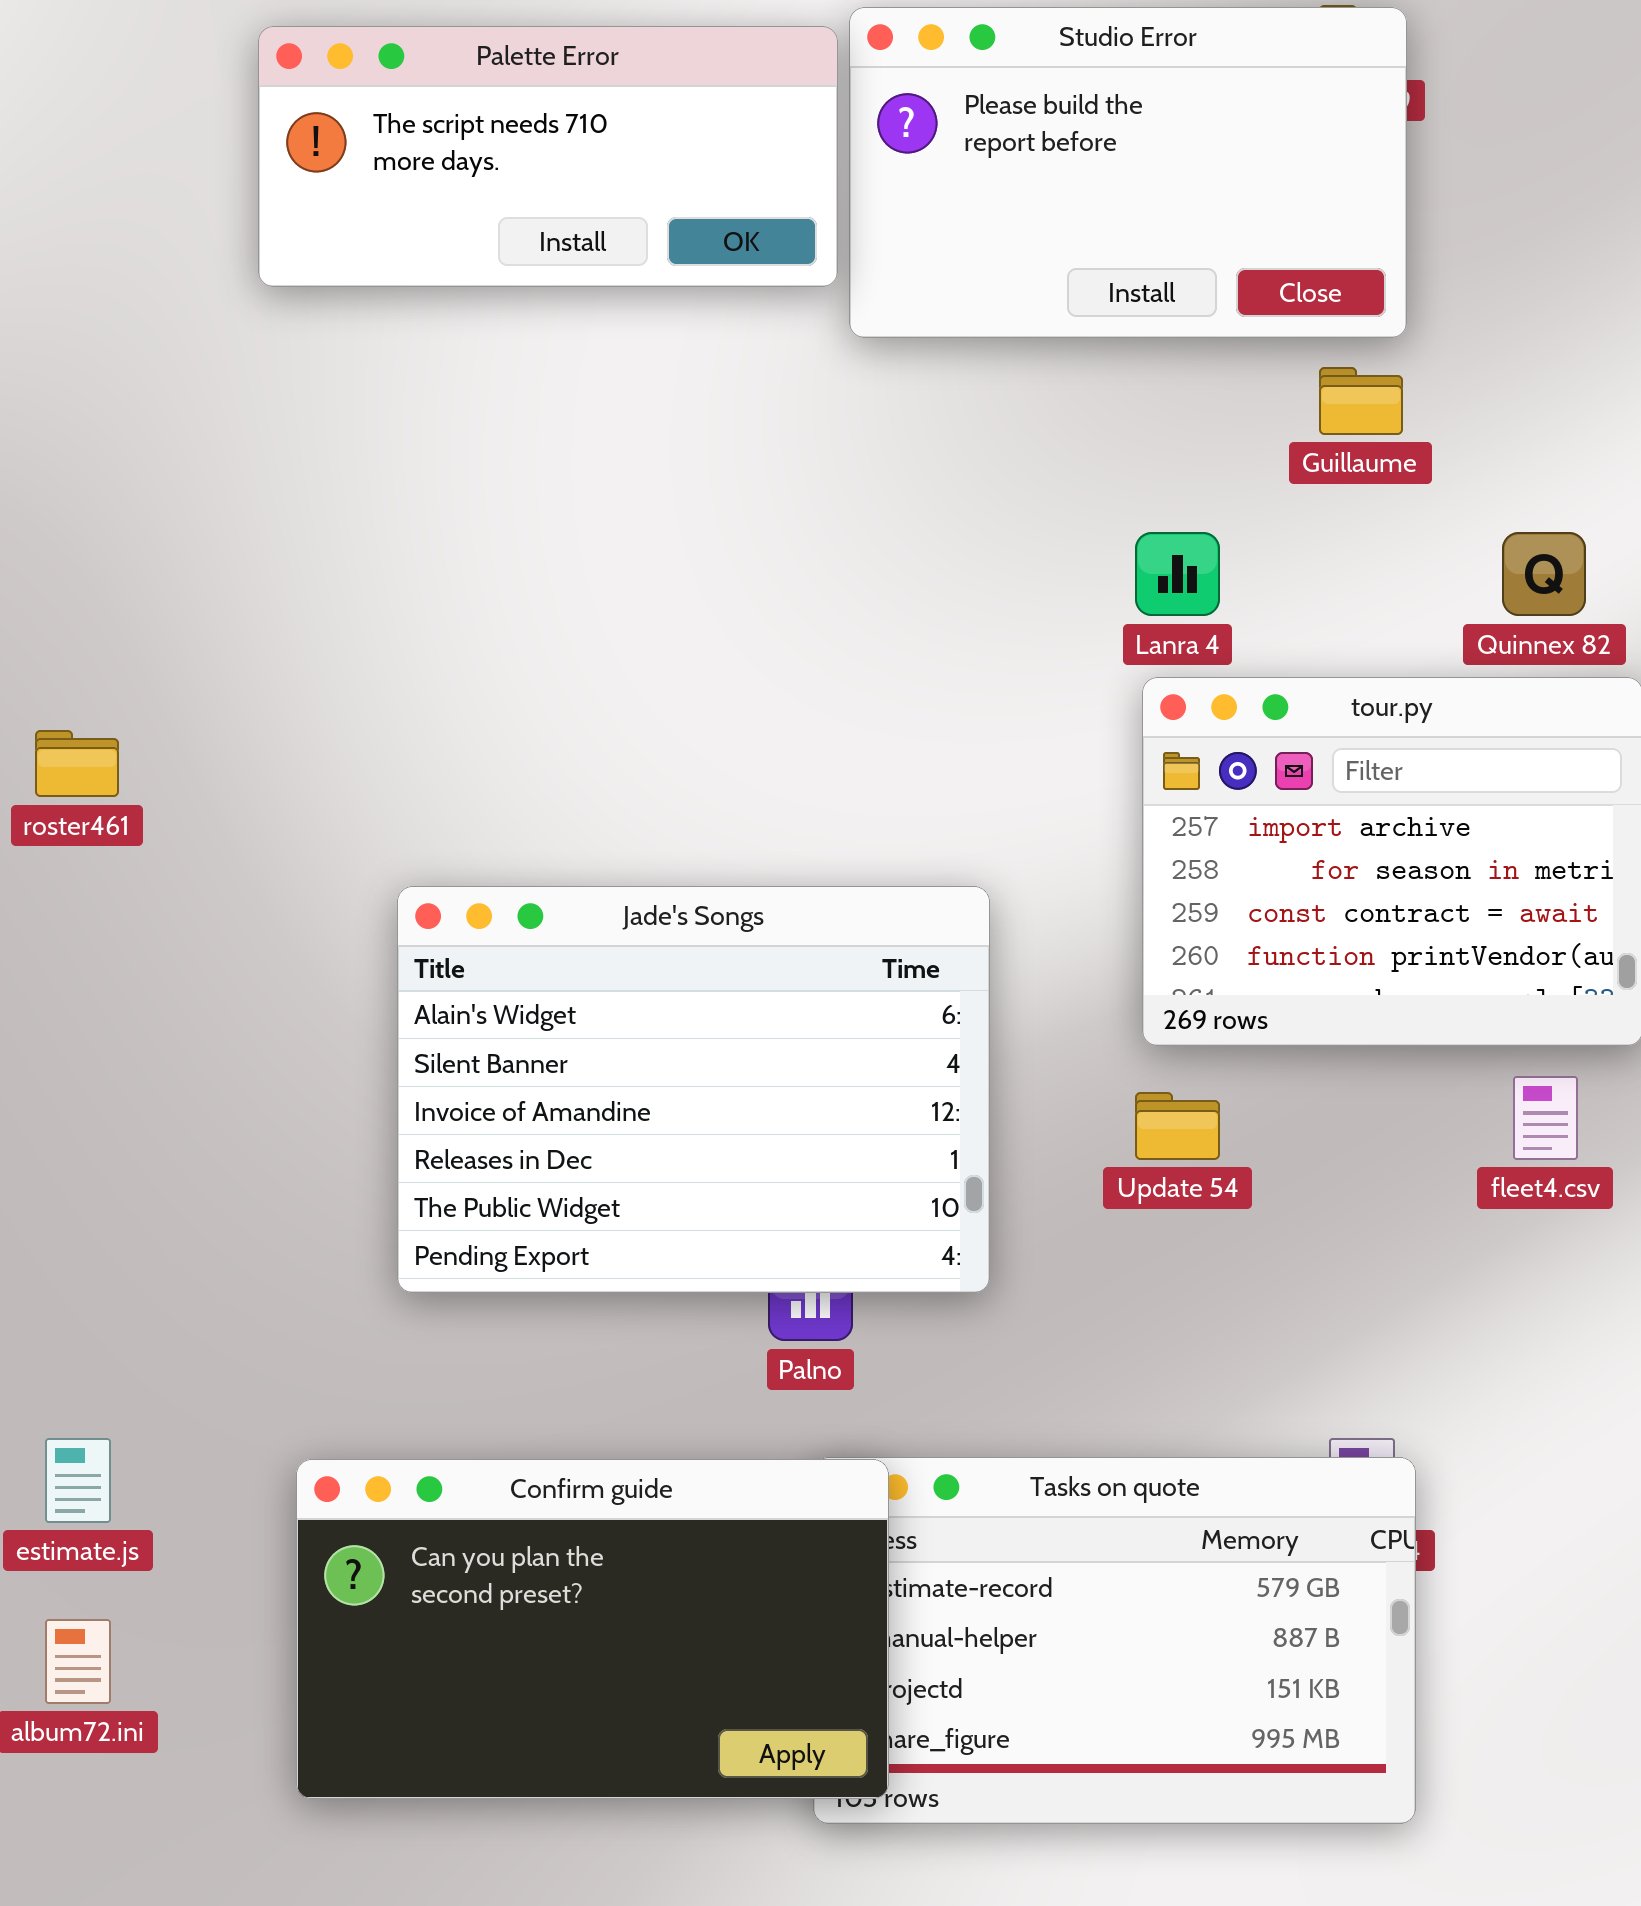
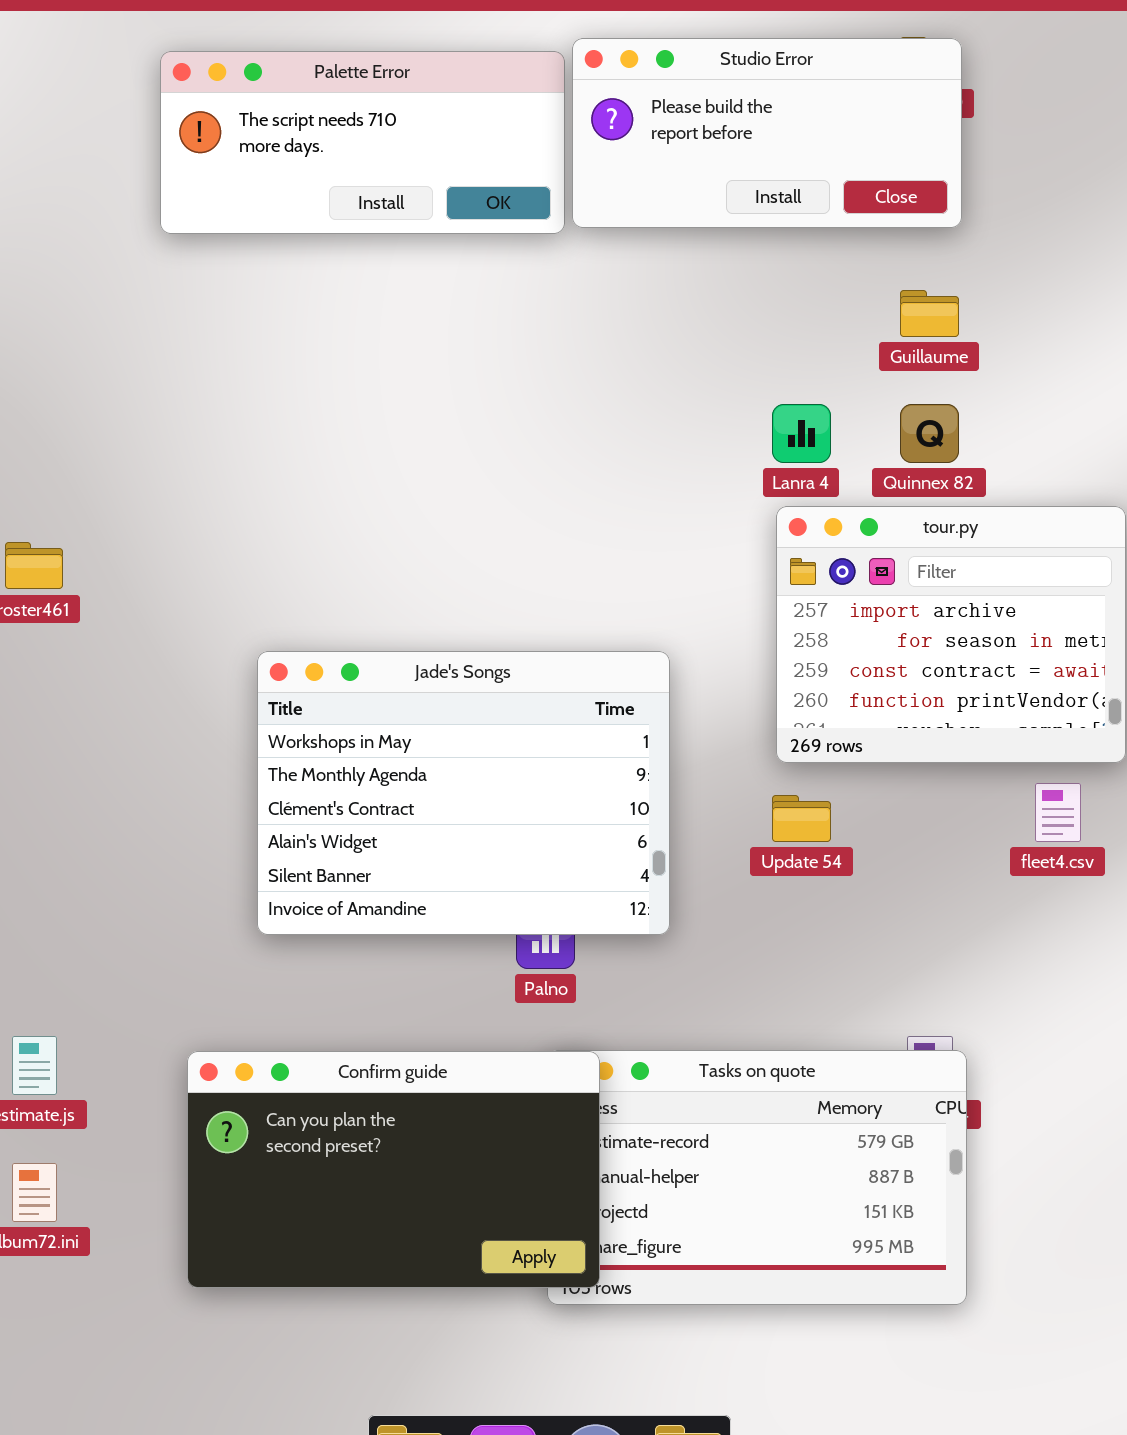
Studio Error: [849,7,1407,338] -> [572,38,962,228], resized
Quinnex 82: [1502,532,1586,616] -> [900,404,959,463], moved
Jade's Songs: [397,886,990,1293] -> [257,651,670,935], scrolled up 3 rows

